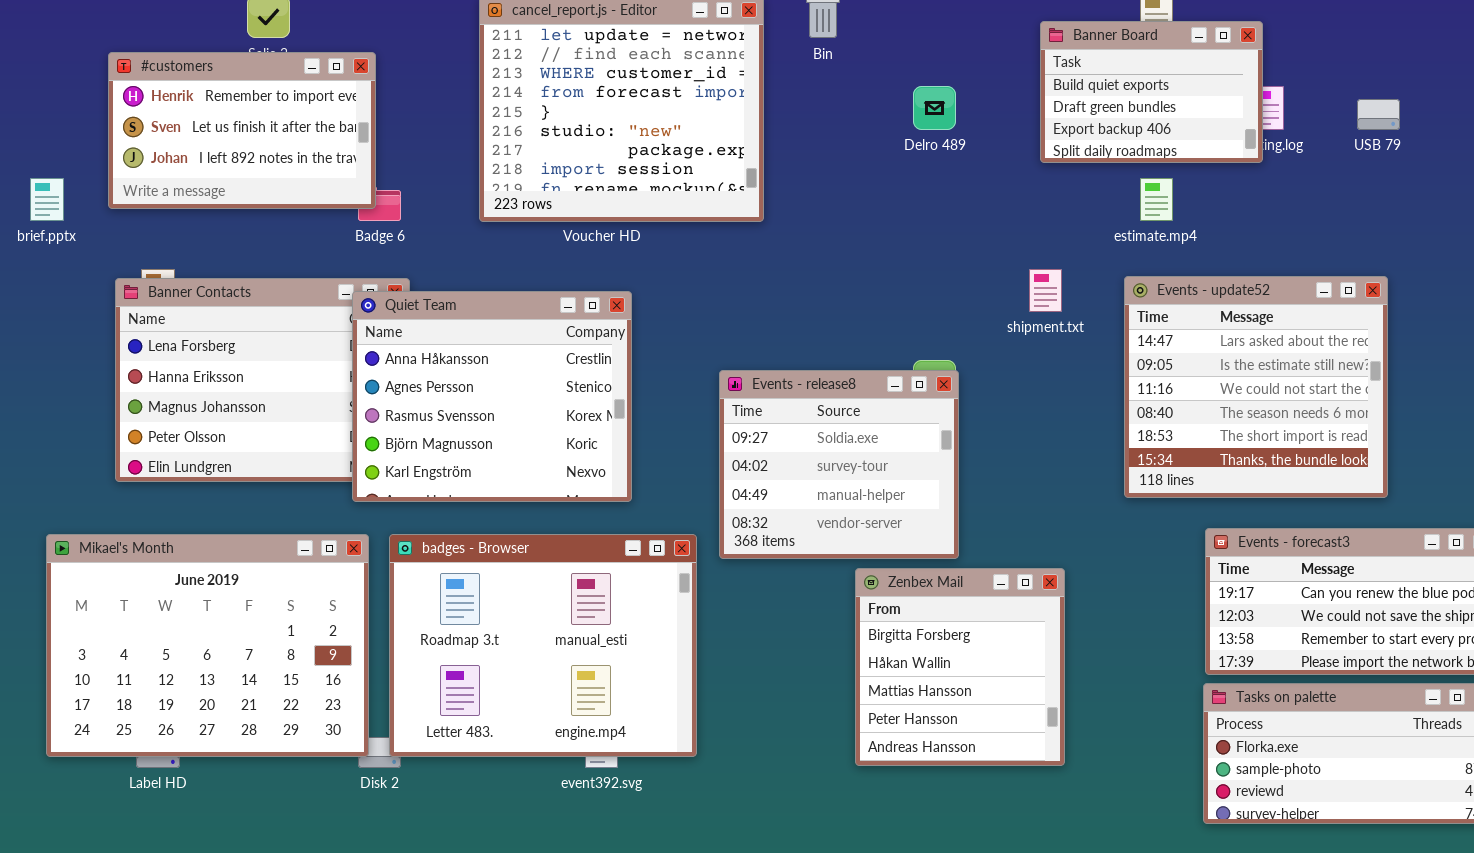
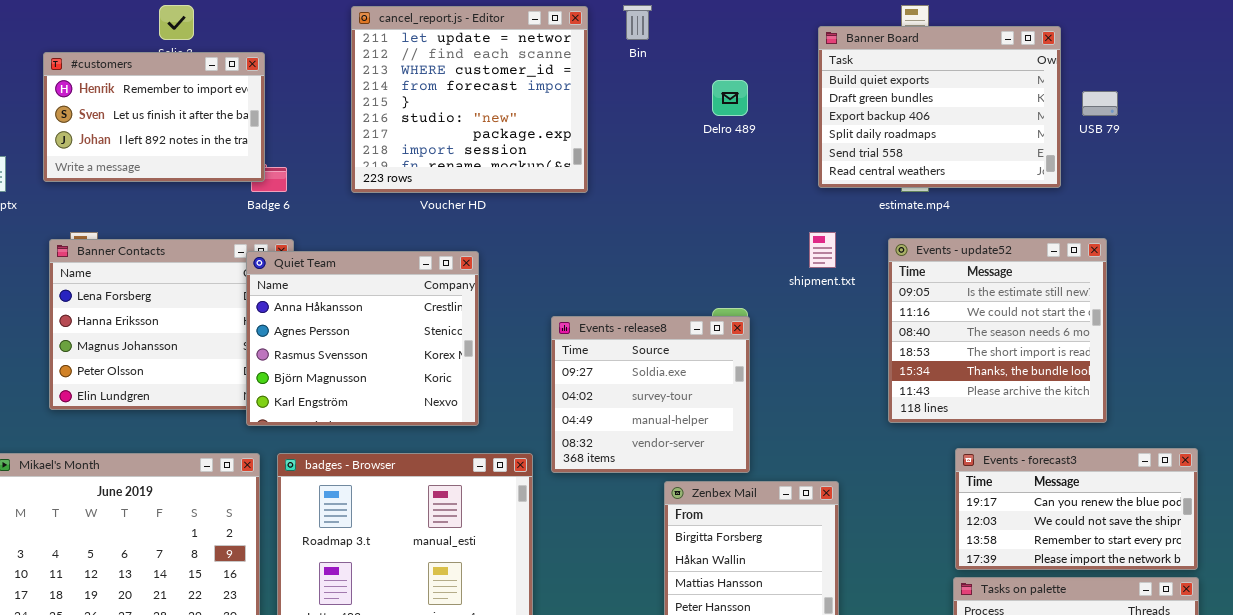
Banner Board: [1040,21,1263,163] -> [818,26,1061,188], resized
Events - update52: [1124,276,1388,498] -> [888,238,1107,423], scrolled down 1 row

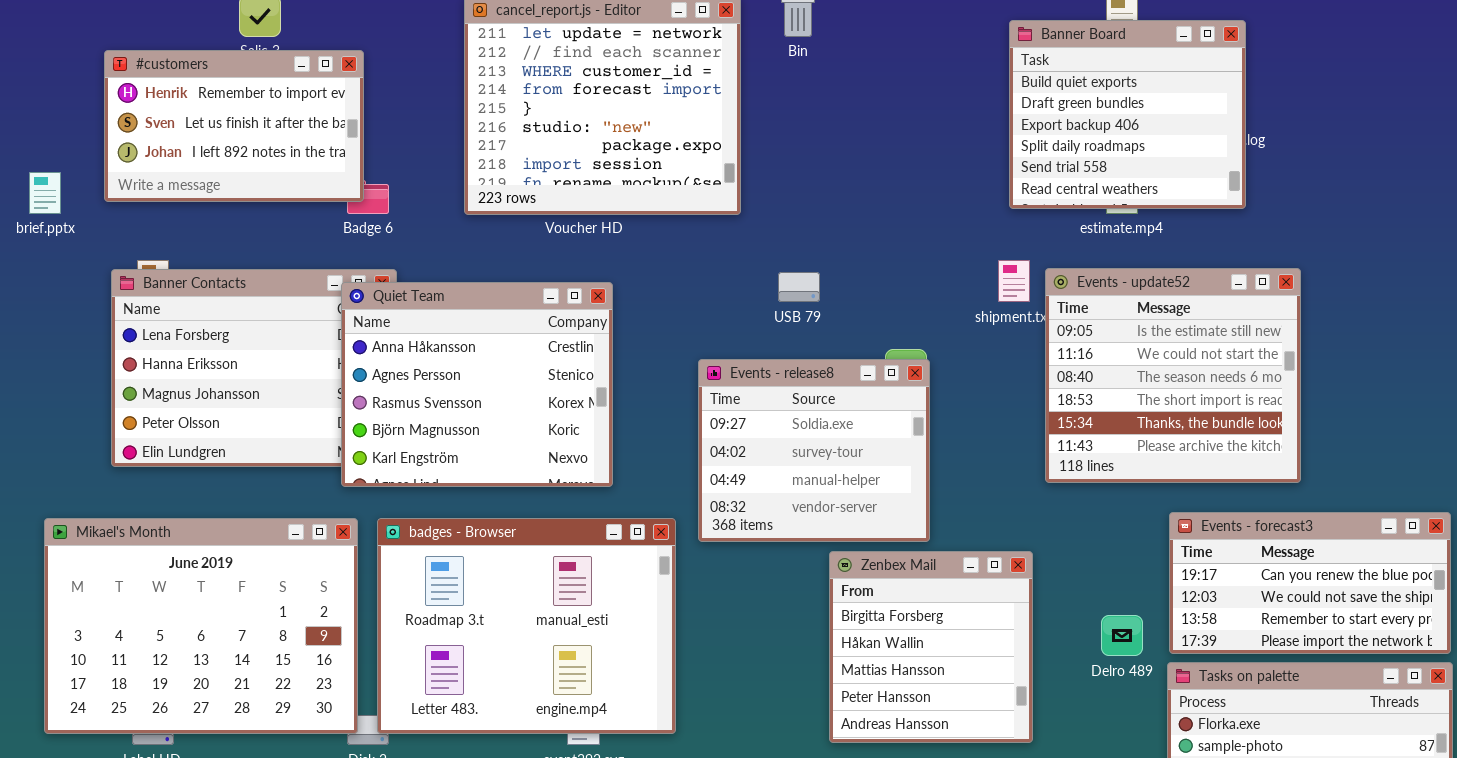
Banner Board: [818,26,1061,188] -> [1009,20,1246,209], resized
Delro 489: [712,80,748,116] -> [1101,615,1143,656], moved
USB 79: [1082,91,1118,116] -> [778,272,820,302], moved
Events - update52: [888,238,1107,423] -> [1045,268,1301,483], moved

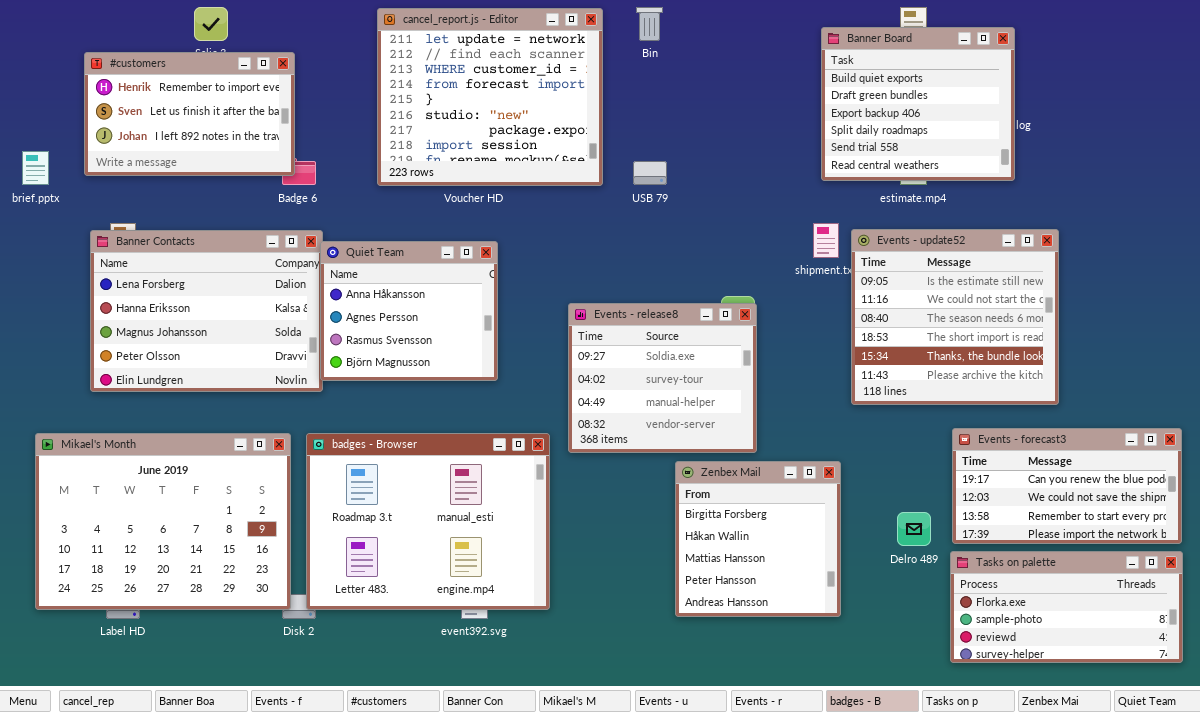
USB 79: [778,272,820,302] -> [633,161,667,185], moved
Quiet Team: [341,282,613,487] -> [320,241,498,381], resized

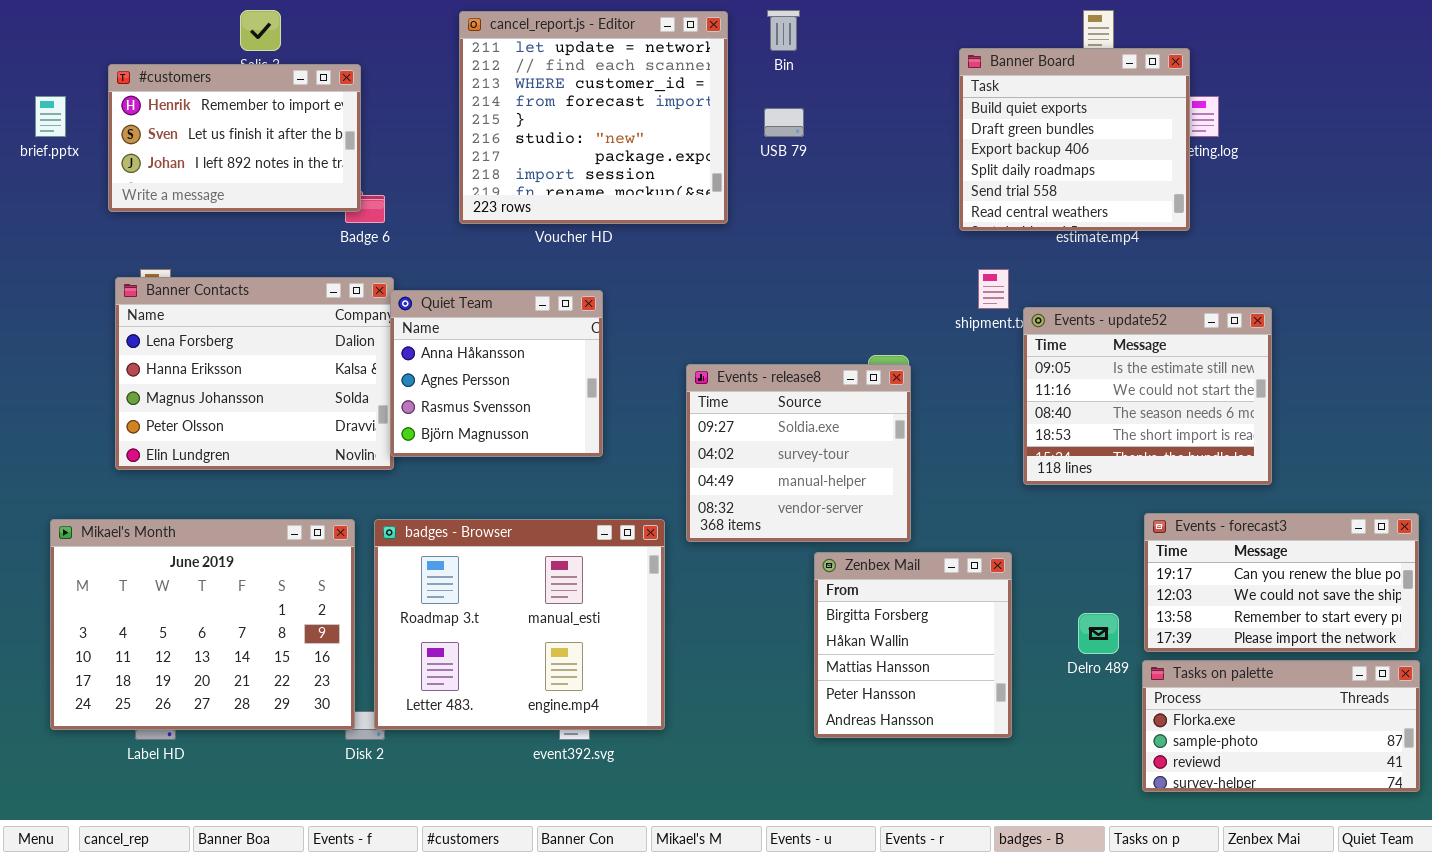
Banner Board: [821,27,1015,181] -> [959,48,1190,231], moved
brief.pptx: [22,151,49,185] -> [35,96,66,137], moved
USB 79: [633,161,667,185] -> [764,108,804,137], moved
Events - update52: [851,229,1059,405] -> [1023,307,1272,485], resized

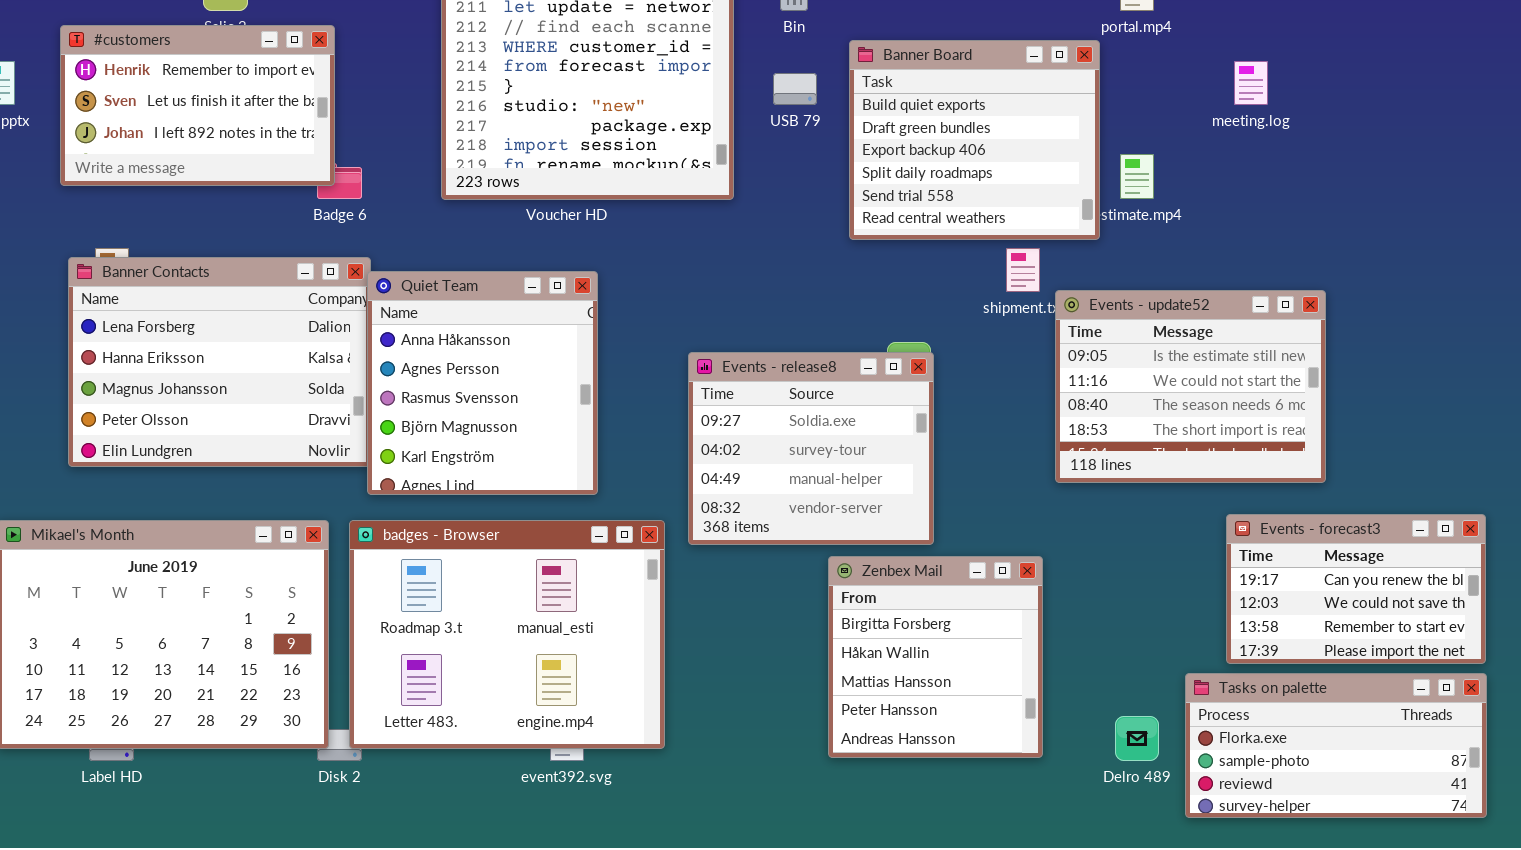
Banner Board: [959,48,1190,231] -> [849,40,1100,240], moved
Quiet Team: [390,290,603,457] -> [367,271,598,495], resized
Events - forecast3: [1144,513,1419,652] -> [1226,514,1486,664], resized
Delro 489: [1078,613,1119,654] -> [1115,716,1159,761], moved

